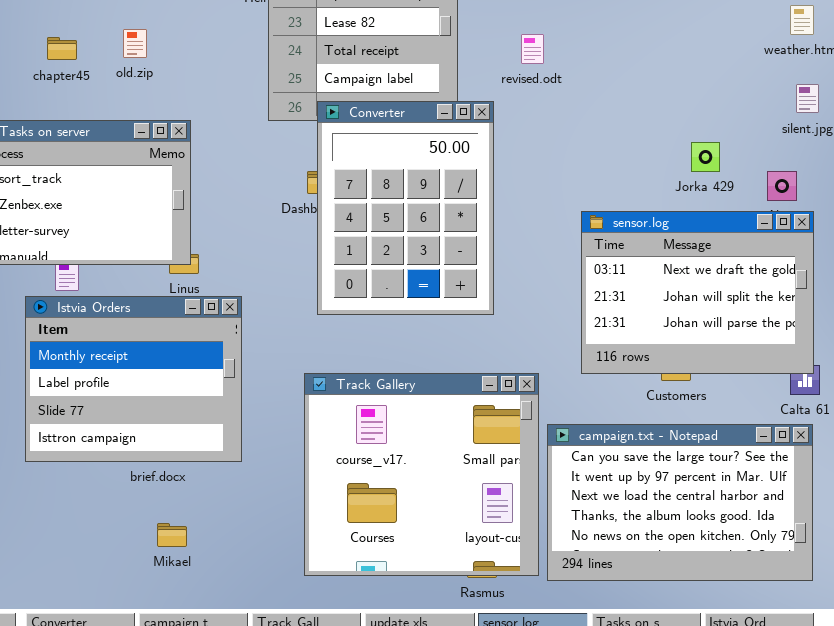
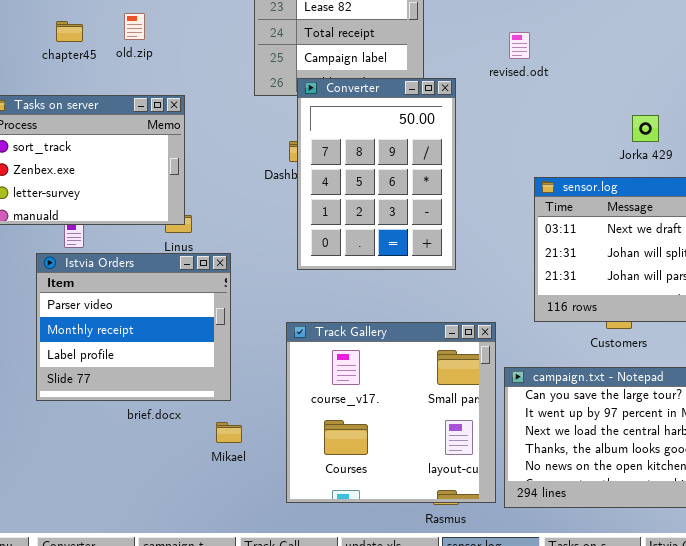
revised.odt: [521,34,544,64] -> [509,32,530,59], moved
Istvia Orders: [25,296,242,462] -> [36,253,231,401], scrolled up 1 row
Mikael: [157,523,187,547] -> [216,422,242,443], moved

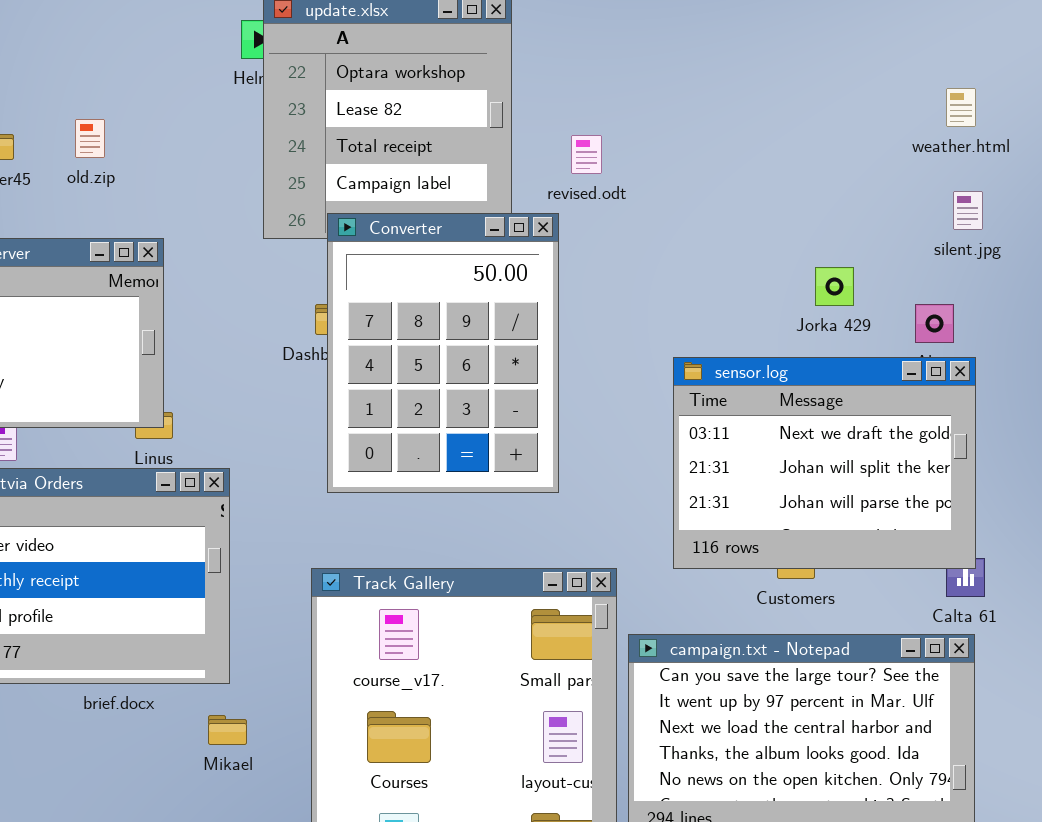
revised.odt: [509,32,530,59] -> [571,135,602,174], moved

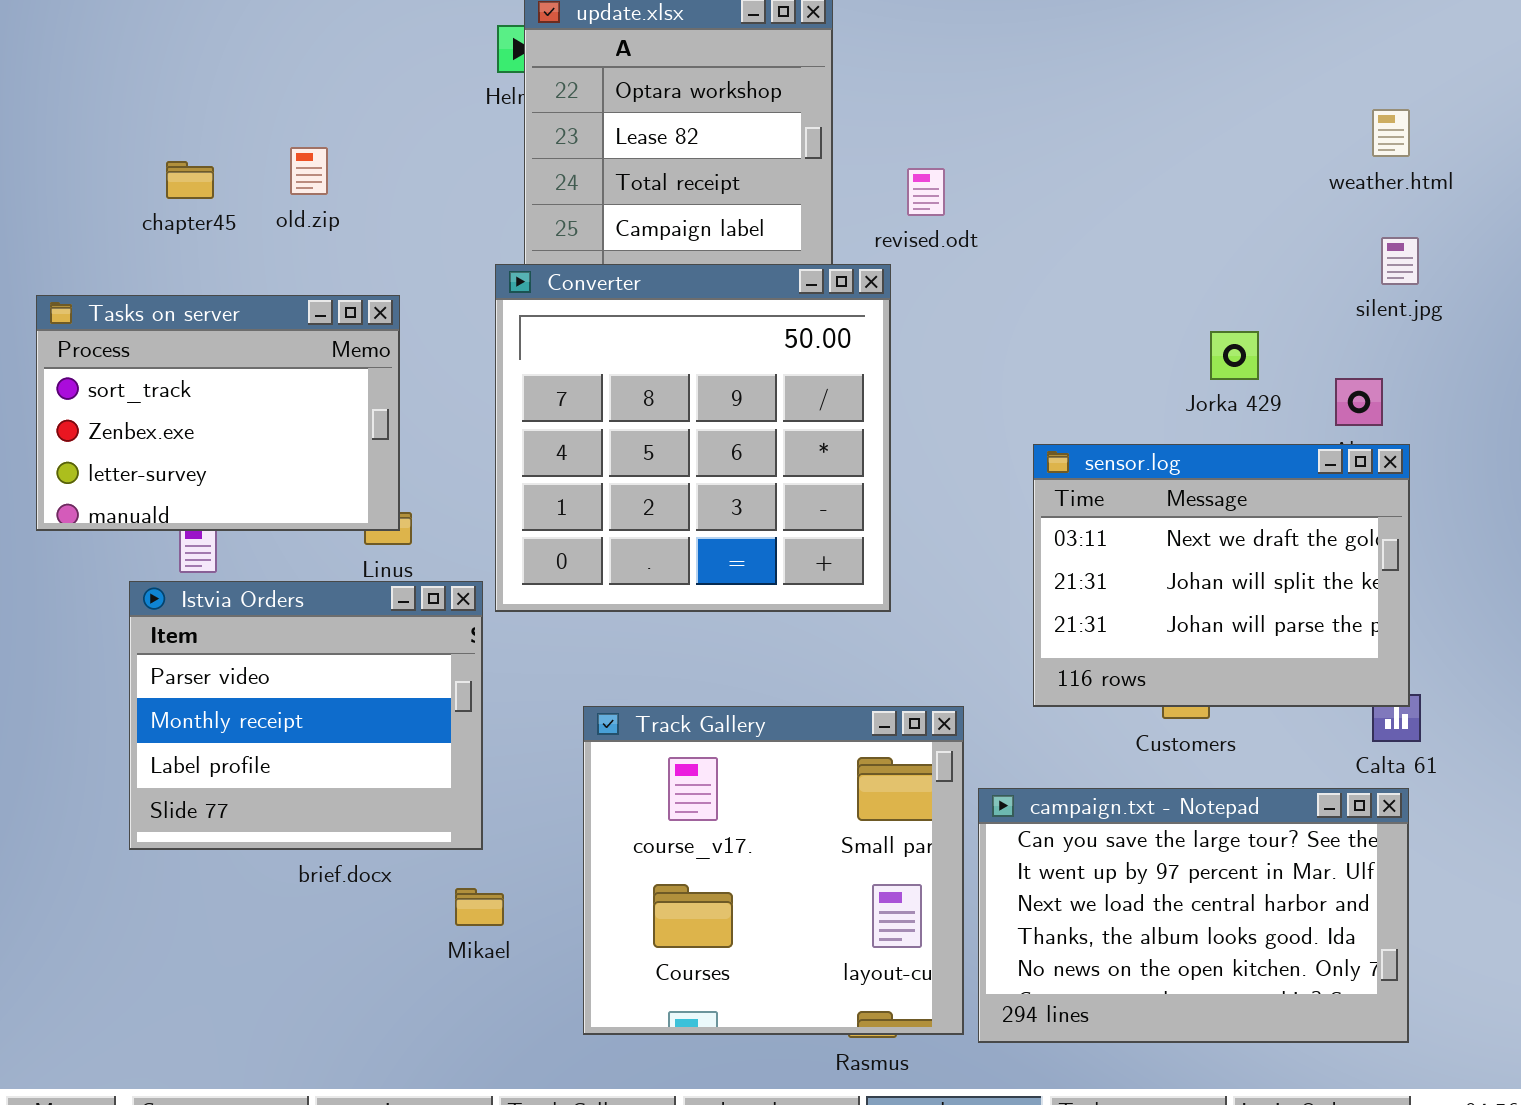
Converter: [327,213,559,493] -> [495,264,891,612], resized

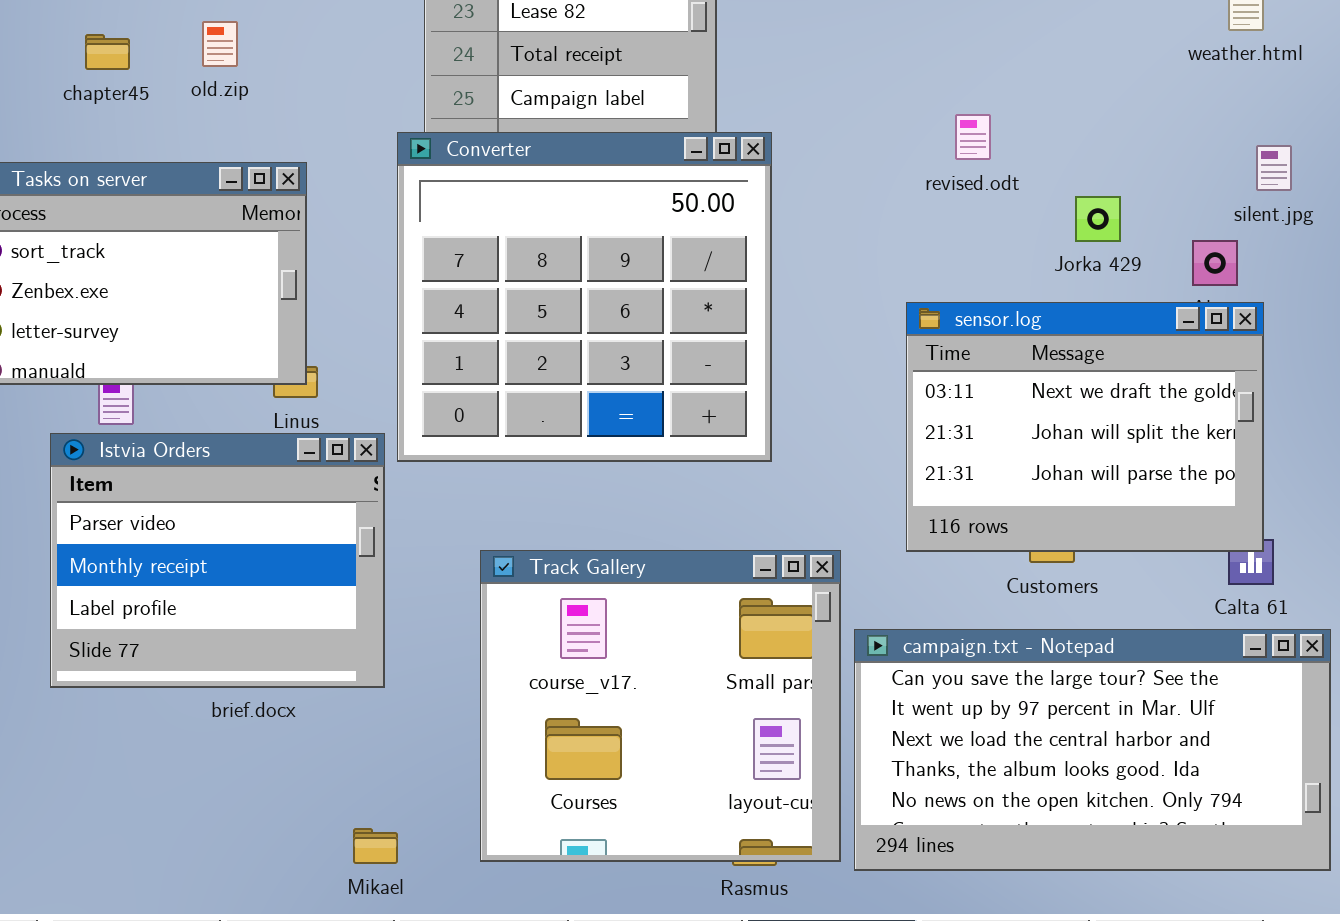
revised.odt: [907,168,945,216] -> [955,114,991,160], moved
silent.jpg: [1381,237,1419,285] -> [1256,145,1292,191], moved
campaign.txt - Notepad: [978,788,1409,1043] -> [854,629,1331,871], resized
Mikael: [455,888,504,926] -> [353,828,398,864], moved

